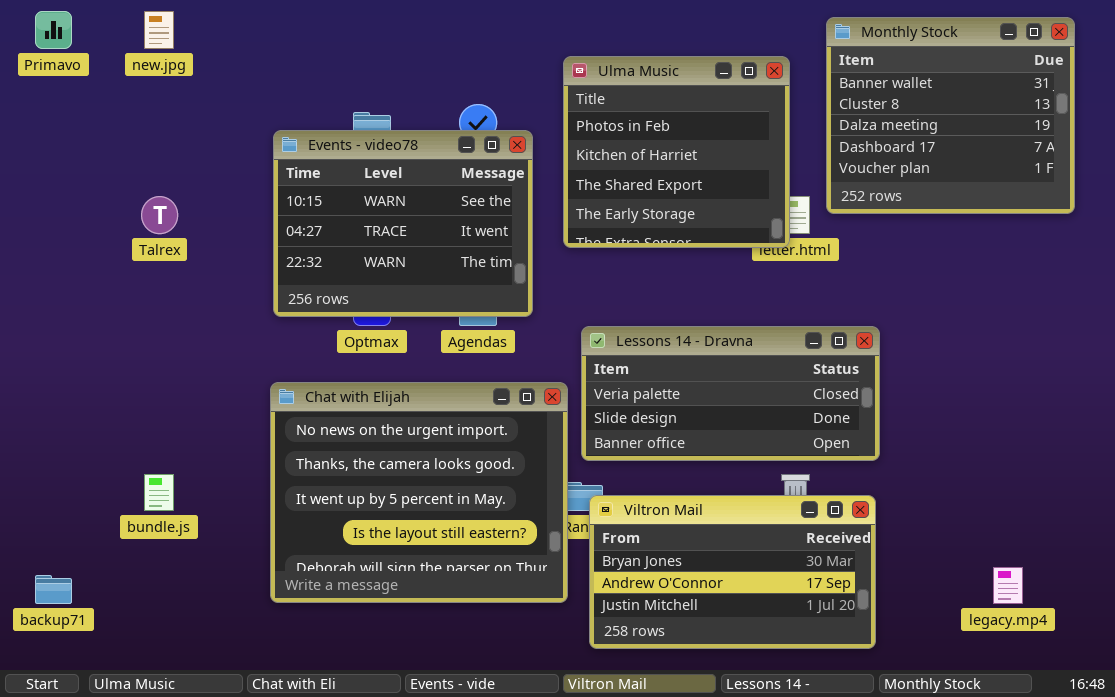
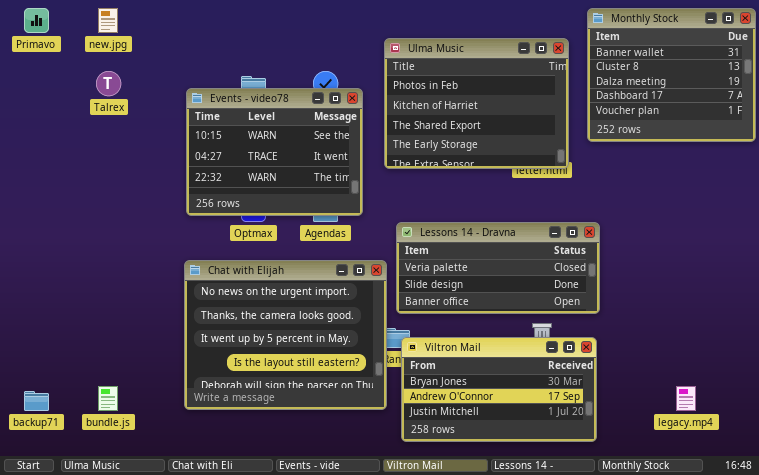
Monthly Stock: [826,17,1075,214] -> [587,8,756,142], moved
Ulma Music: [563,56,790,248] -> [384,38,569,169], resized
Talrex: [141,196,178,234] -> [96,71,121,96], moved
bundle.js: [144,474,174,511] -> [98,386,118,411], moved

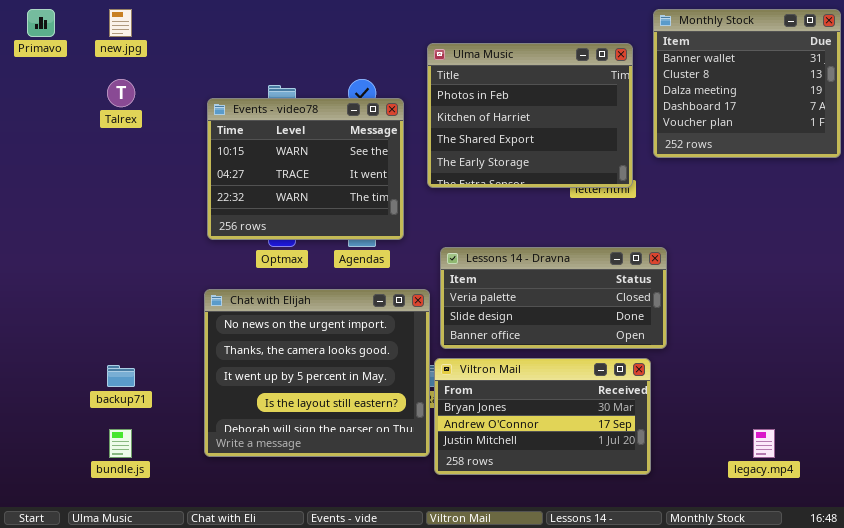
Viltron Mail: [401,337,597,442] -> [434,358,651,475], moved
backup71: [24,391,49,411] -> [107,365,135,387], moved

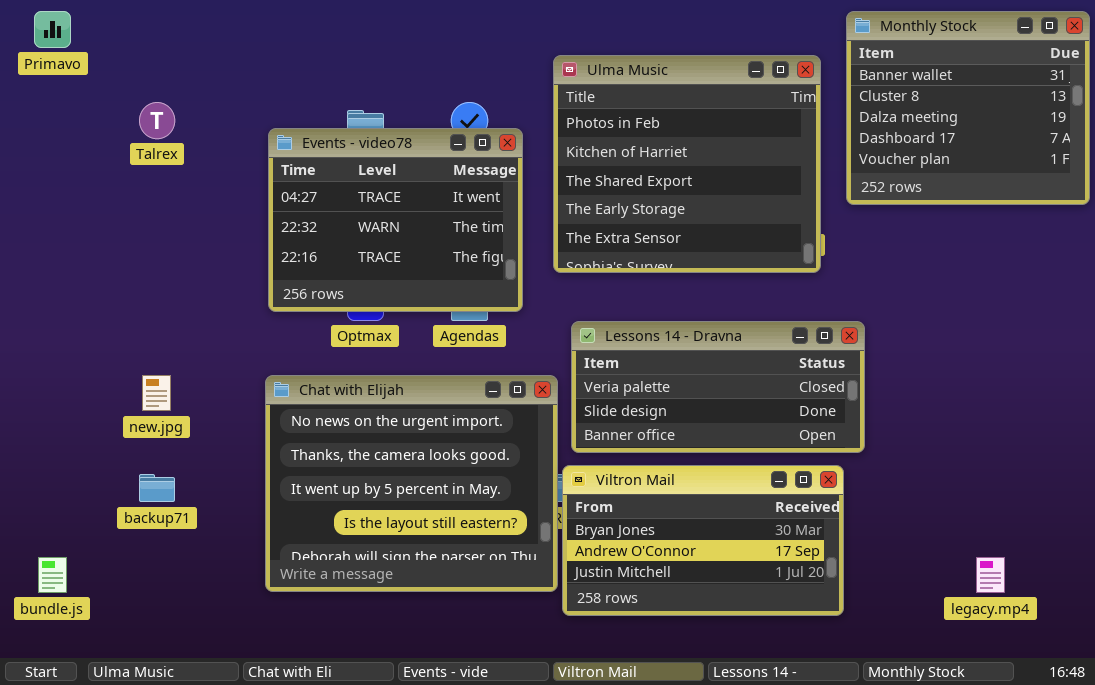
new.jpg: [109,9,132,37] -> [142,375,171,411], moved
Ulma Music: [427,43,633,188] -> [553,55,821,273], resized
Events - video78: [207,98,404,240] -> [268,128,523,312], scrolled down 1 row
bundle.js: [109,429,132,458] -> [38,557,67,593], moved

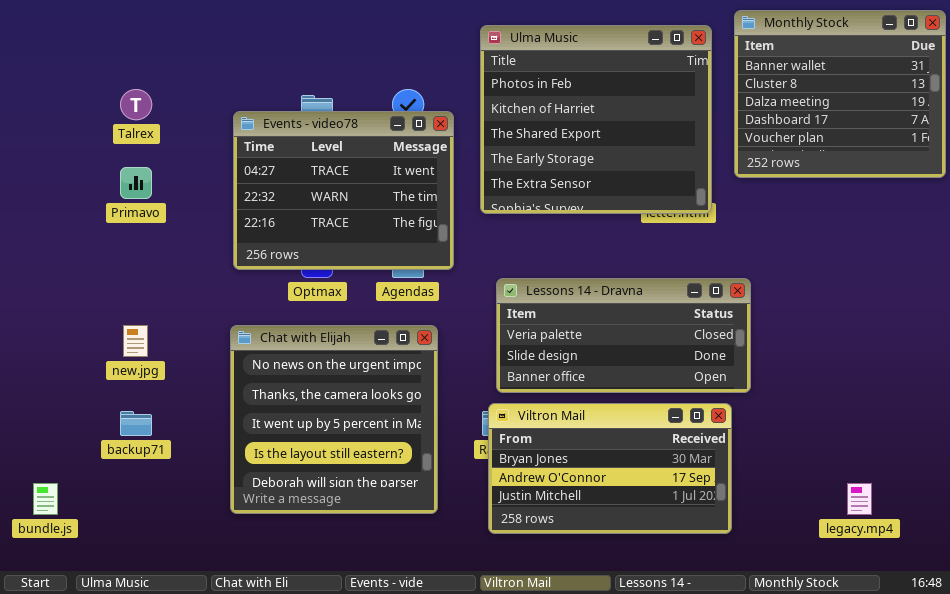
Primavo: [34,11,71,48] -> [120,167,152,199], moved
Ulma Music: [553,55,821,273] -> [480,25,712,214], moved
Chat with Elijah: [265,375,558,592] -> [230,325,438,514], resized

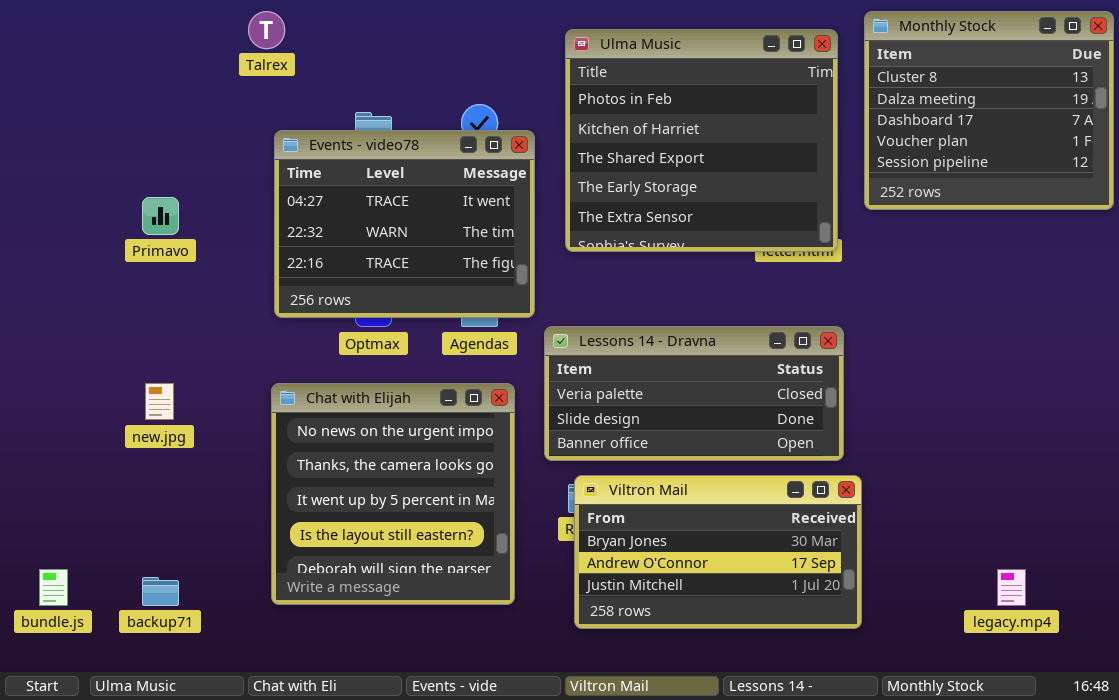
Monthly Stock: [734,10,946,178] -> [864,11,1114,210], scrolled down 1 row
Talrex: [120,89,152,120] -> [248,11,285,49], moved
Lessons 14 - Dravna: [496,278,751,393] -> [544,326,844,461], moved
backup71: [120,411,152,436] -> [142,577,179,606], moved

